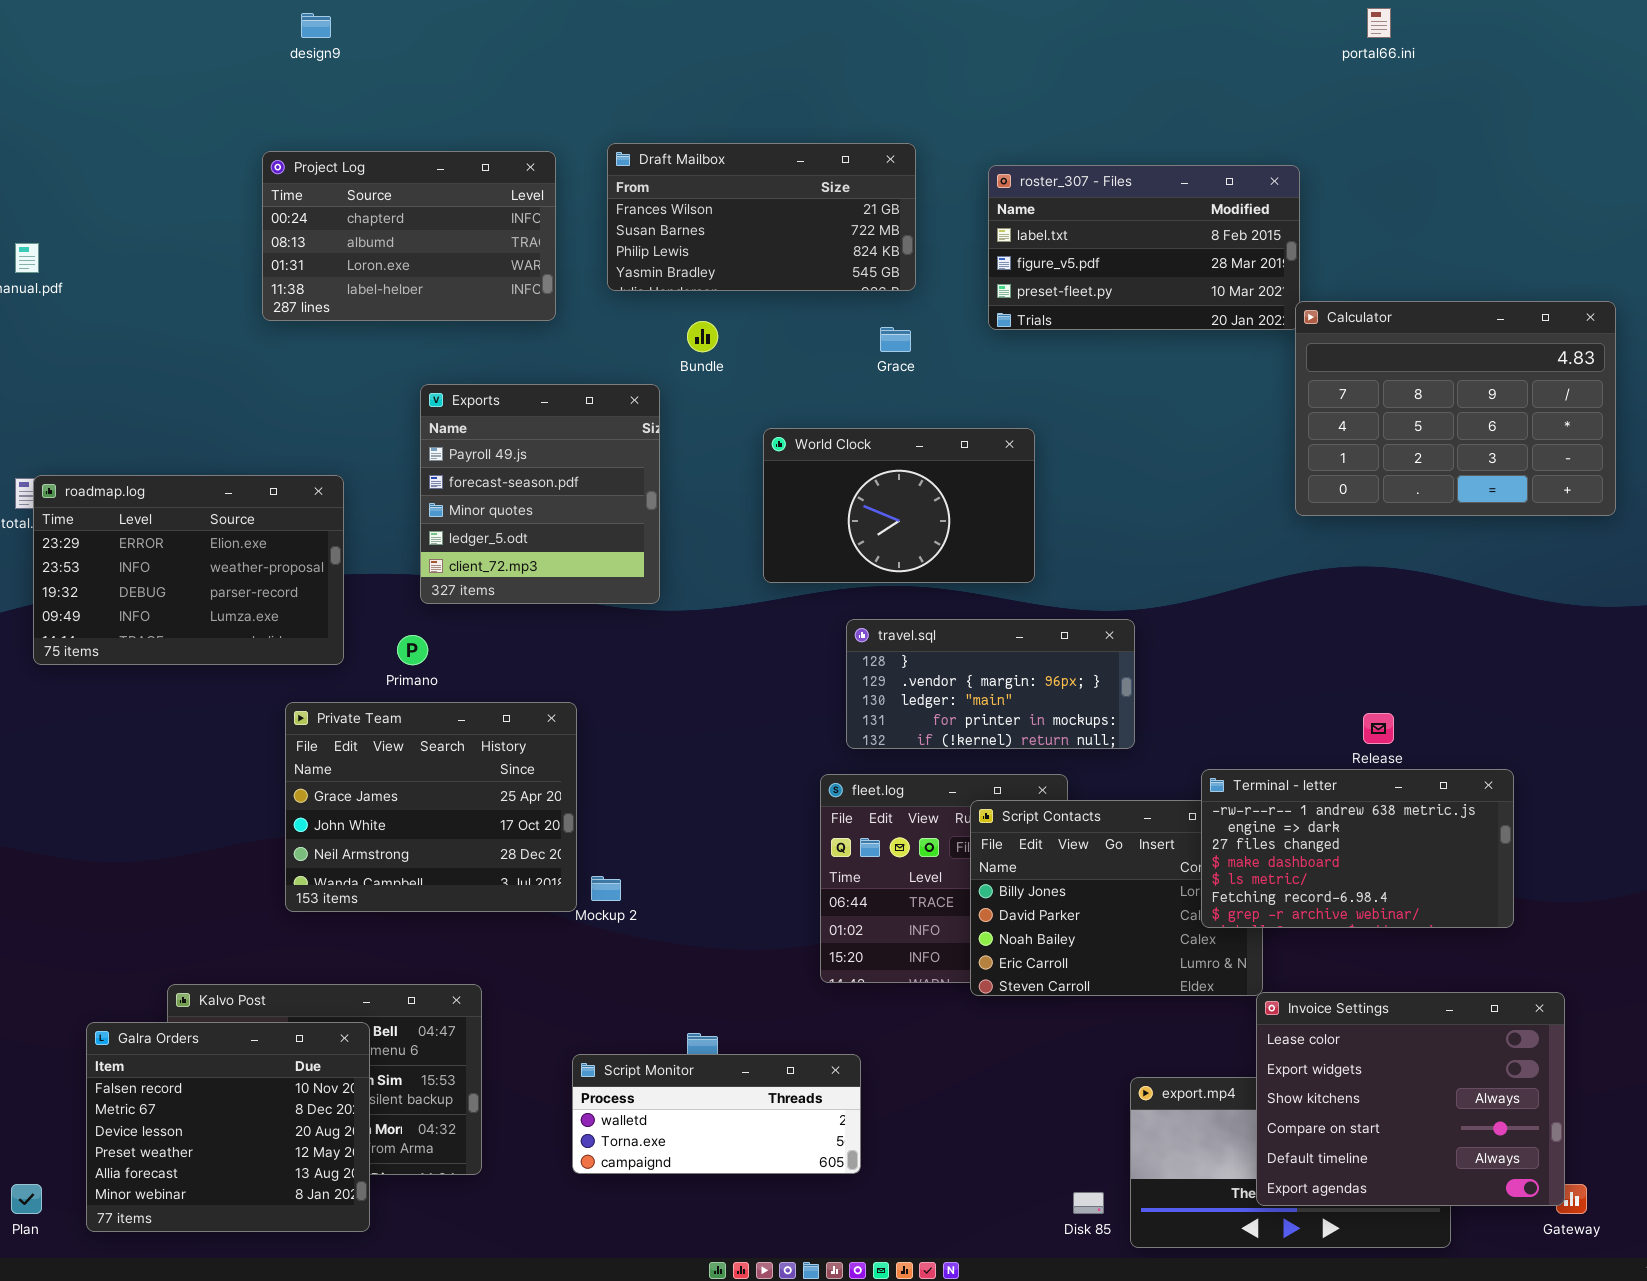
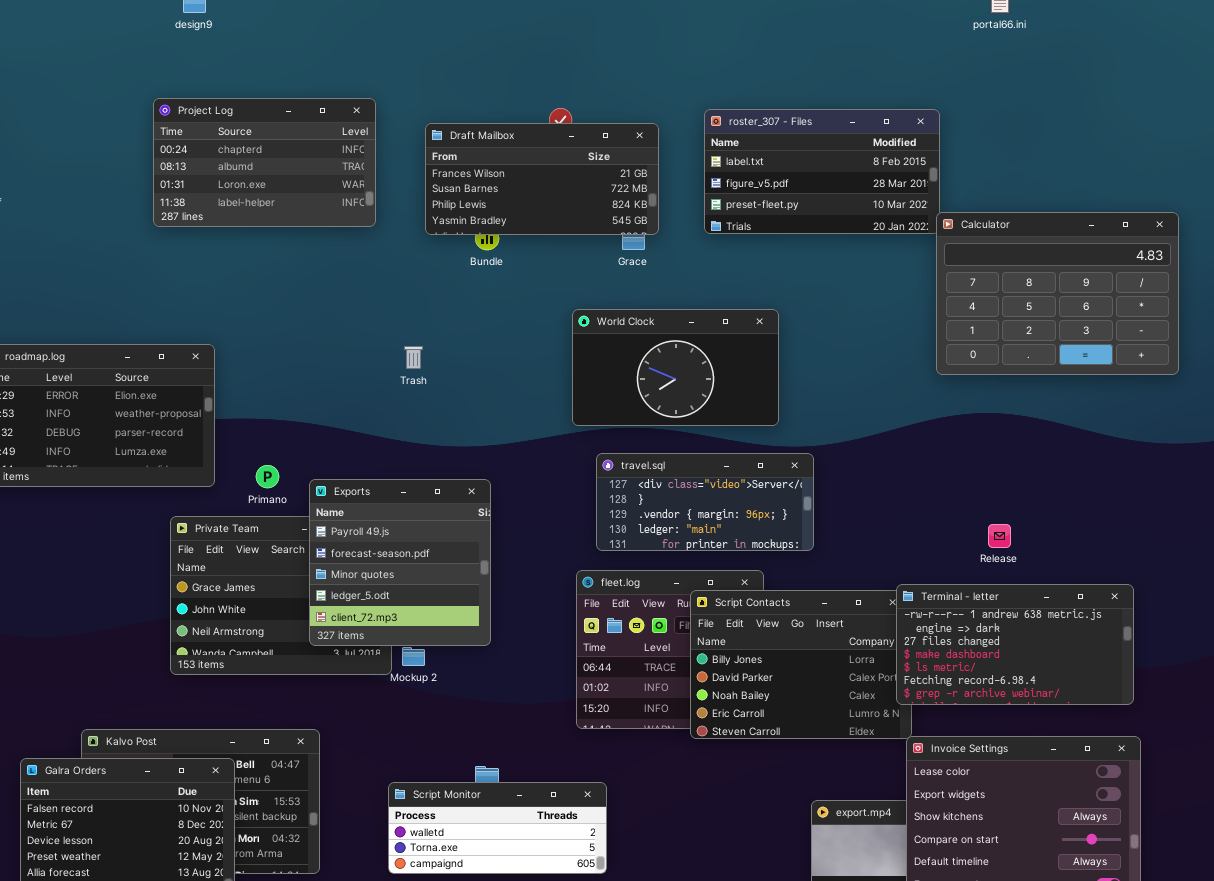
Draft Mailbox: [607,143,916,291] -> [425,123,659,235], moved
Exports: [420,384,660,604] -> [309,479,491,646], moved
World Clock: [763,428,1035,583] -> [572,309,779,426], moved
travel.sql: [846,619,1135,749] -> [596,453,814,551], scrolled up 1 row
Terminal - letter: [1201,769,1514,928] -> [896,584,1134,705], moved

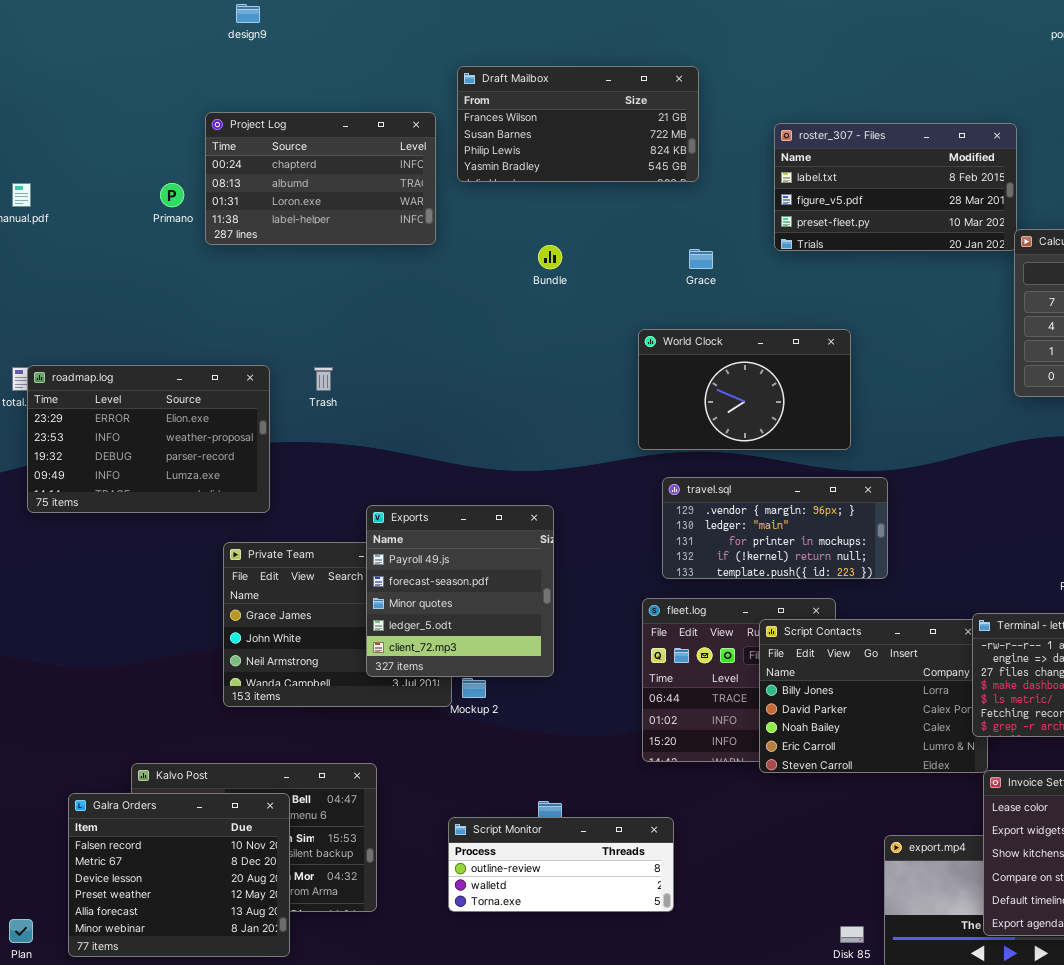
Draft Mailbox: [425,123,659,235] -> [457,66,699,182], moved
Trash: [404,346,423,369] -> [314,367,333,391], moved
travel.sql: [596,453,814,551] -> [662,477,888,579], scrolled down 2 rows
Primano: [256,465,279,488] -> [160,183,184,207], moved
Script Monitor: [388,782,607,874] -> [448,817,674,912], scrolled up 1 row

